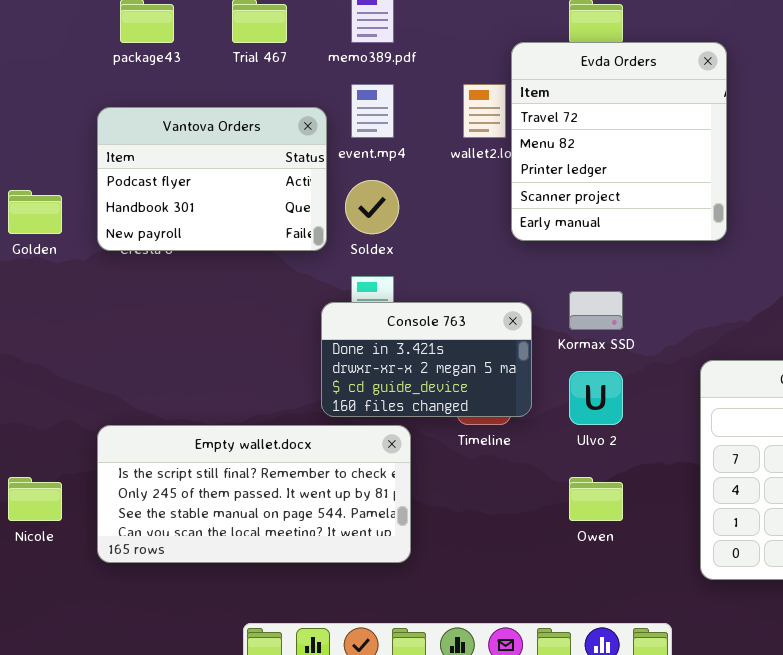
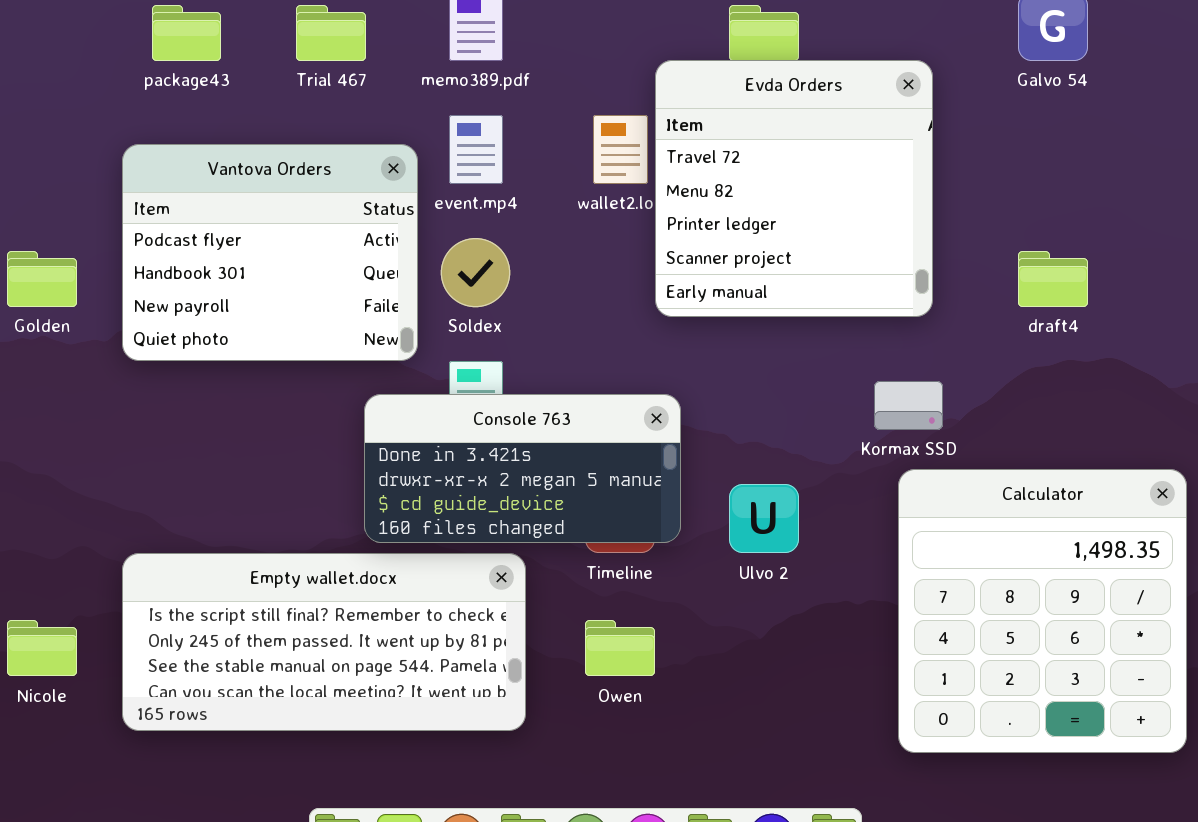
Vantova Orders: [97,107,327,251] -> [122,144,418,361], resized
Kormax SSD: [569,291,623,330] -> [874,381,943,430], moved
Console 763: [321,302,532,417] -> [364,394,681,543], resized
Owen: [569,477,623,521] -> [585,620,655,676], moved

